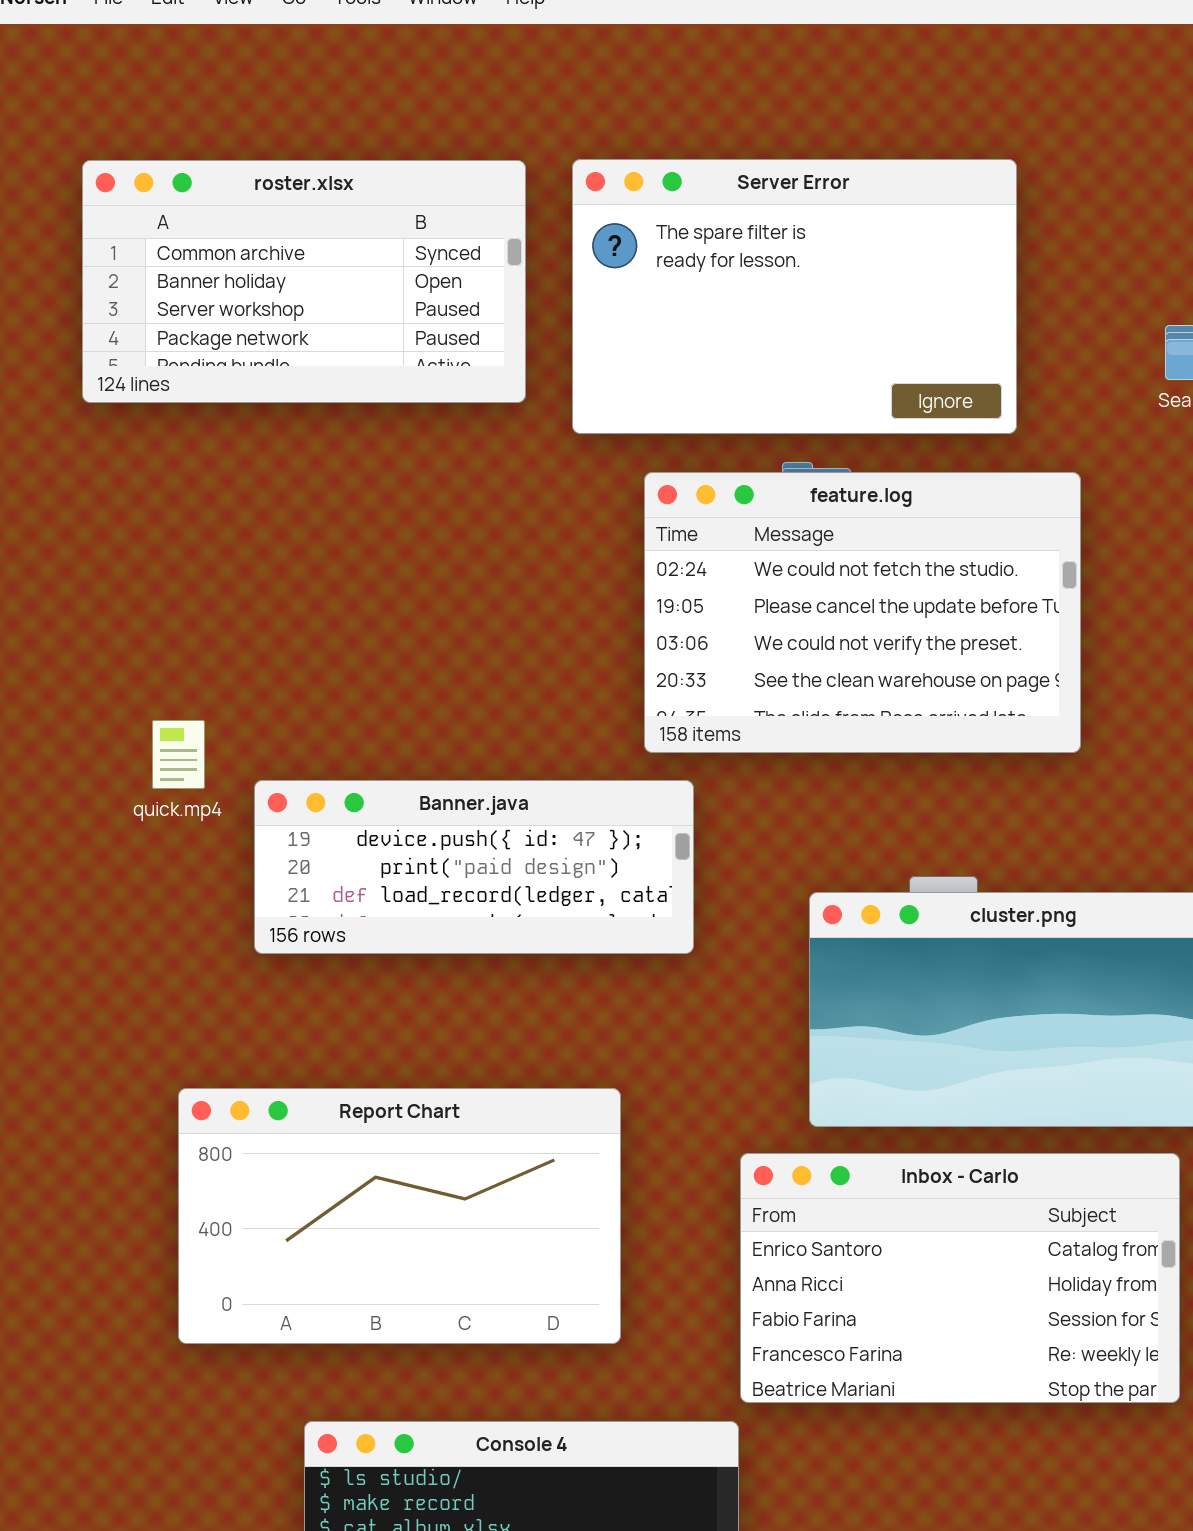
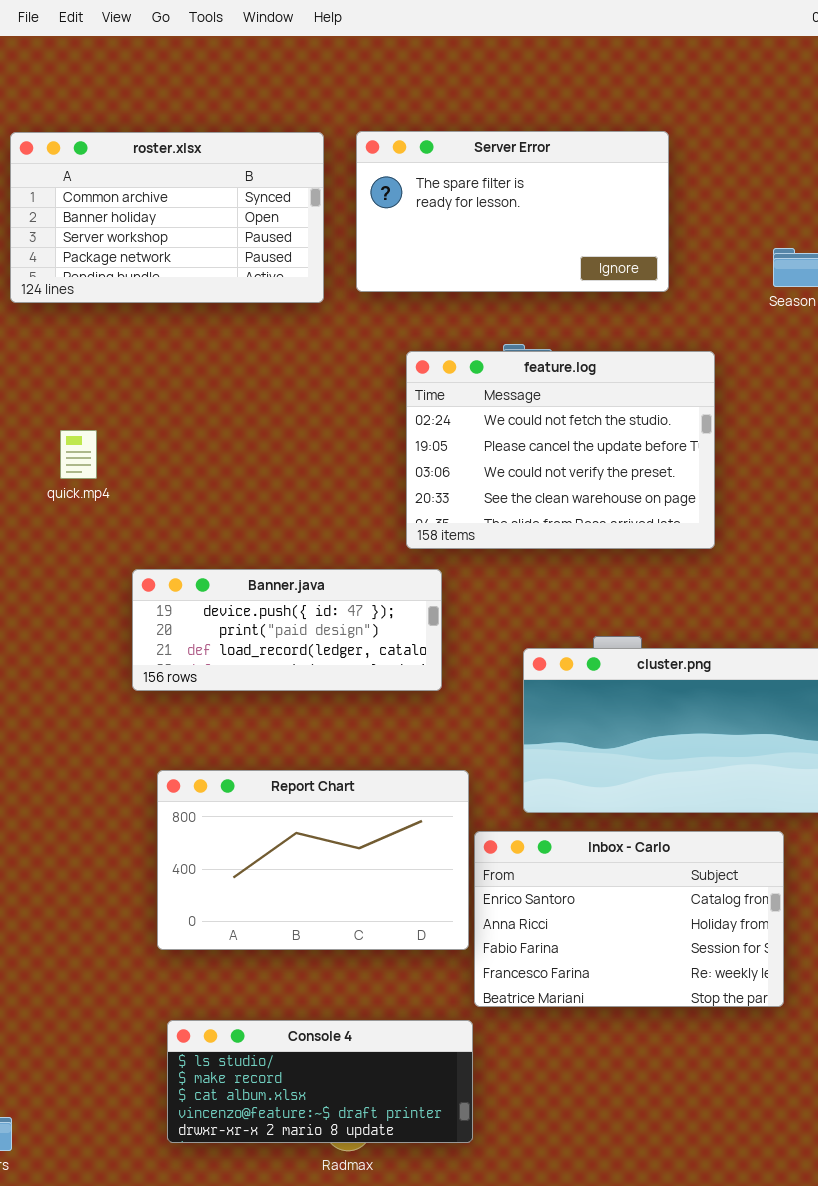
Server Error: [572,159,1017,434] -> [356,131,669,292], resized
quick.mp4: [152,720,205,789] -> [60,430,97,479], moved
Report Chart: [178,1088,621,1344] -> [157,770,469,950], moved

